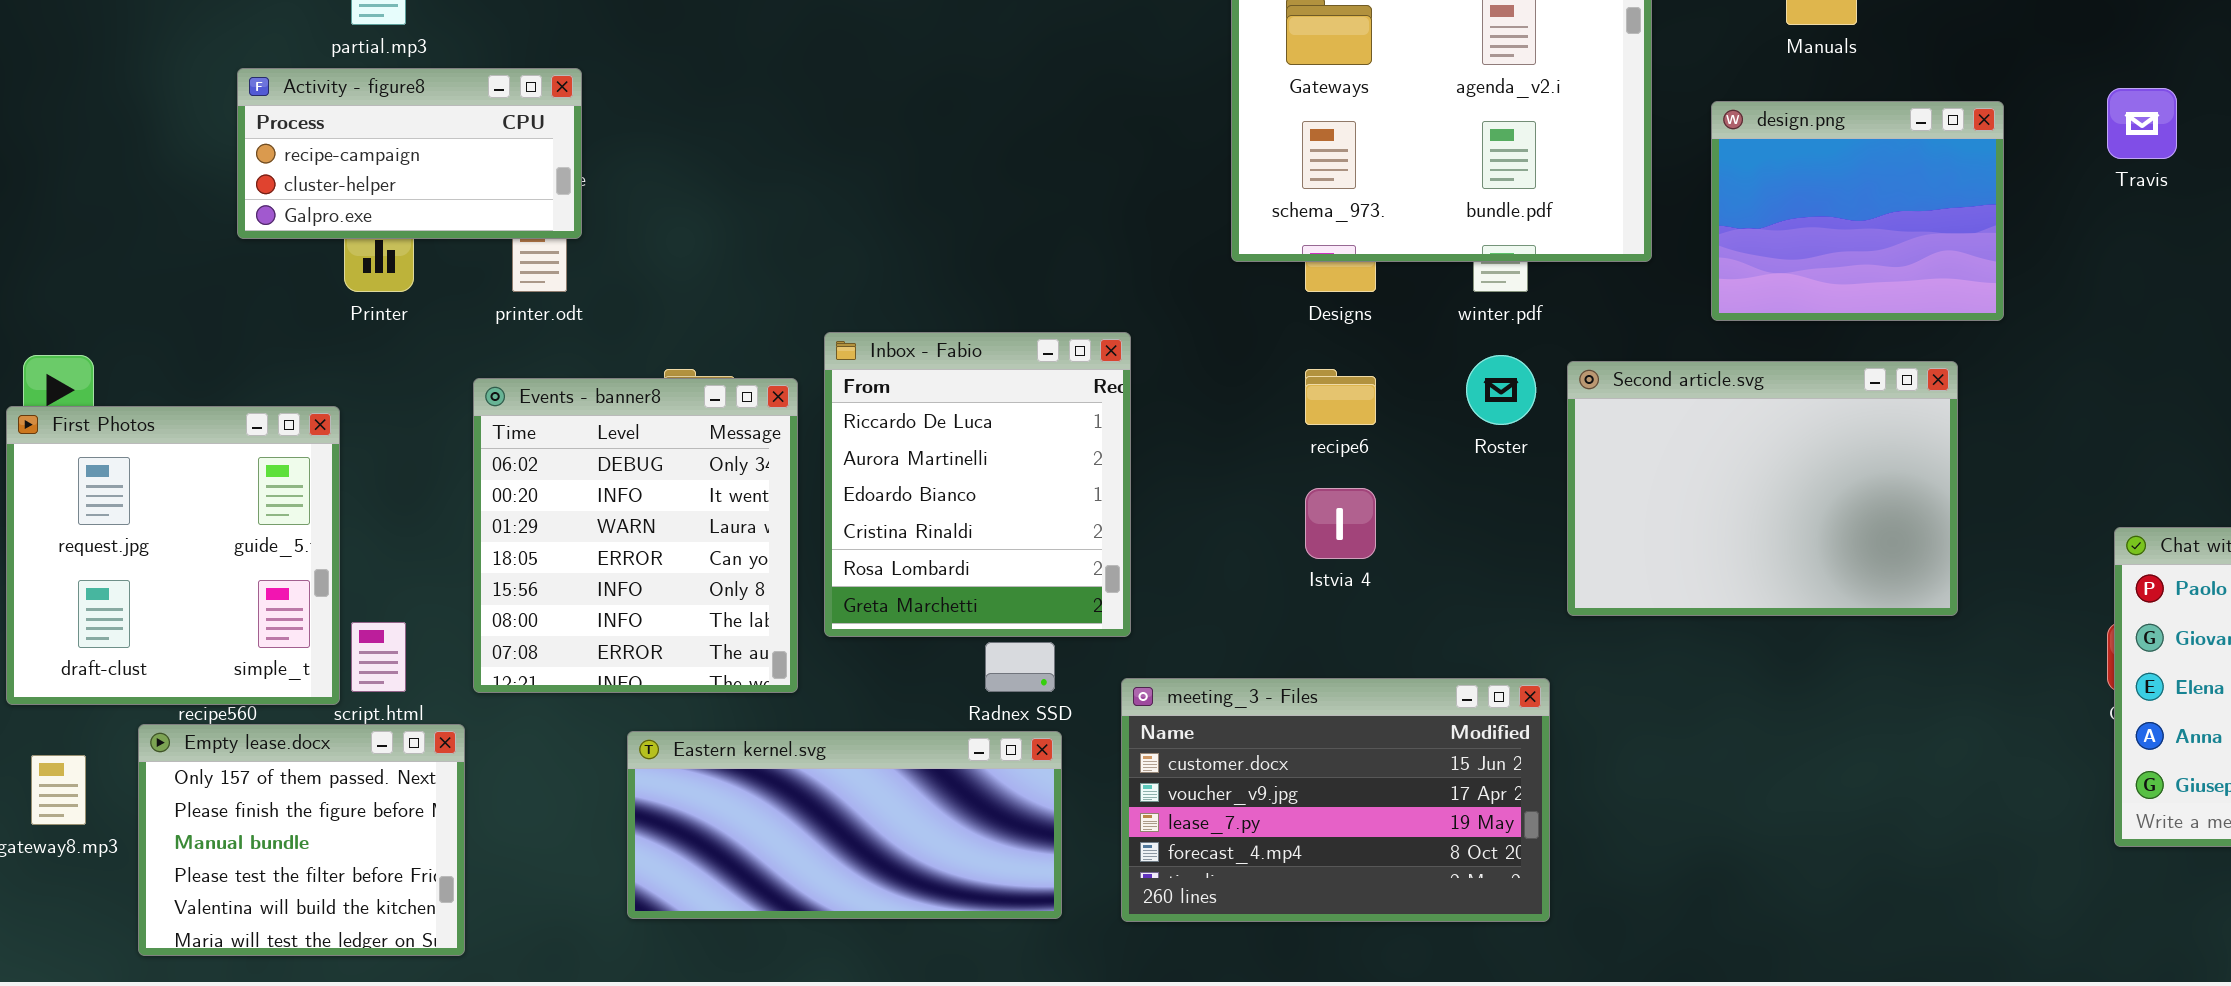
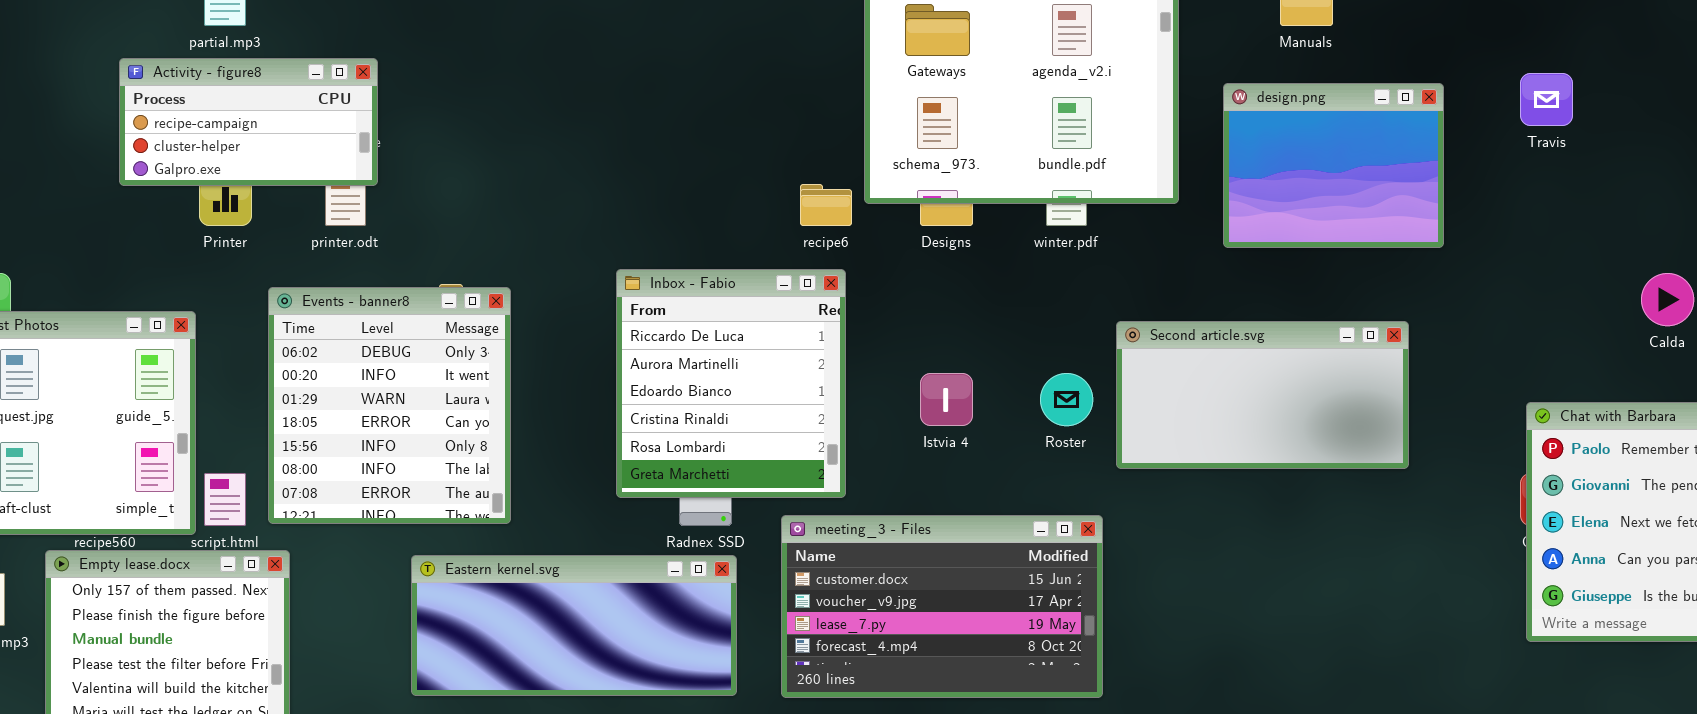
Inbox - Fabio: [824,332,1131,637] -> [616,269,846,498], moved
Roster: [1466,355,1536,425] -> [1040,373,1093,426], moved
Second article.svg: [1567,361,1958,616] -> [1116,321,1409,469], resized
recipe6: [1305,369,1376,425] -> [800,184,852,226], moved
Events - banner8: [473,378,798,693] -> [268,287,511,524], moved

